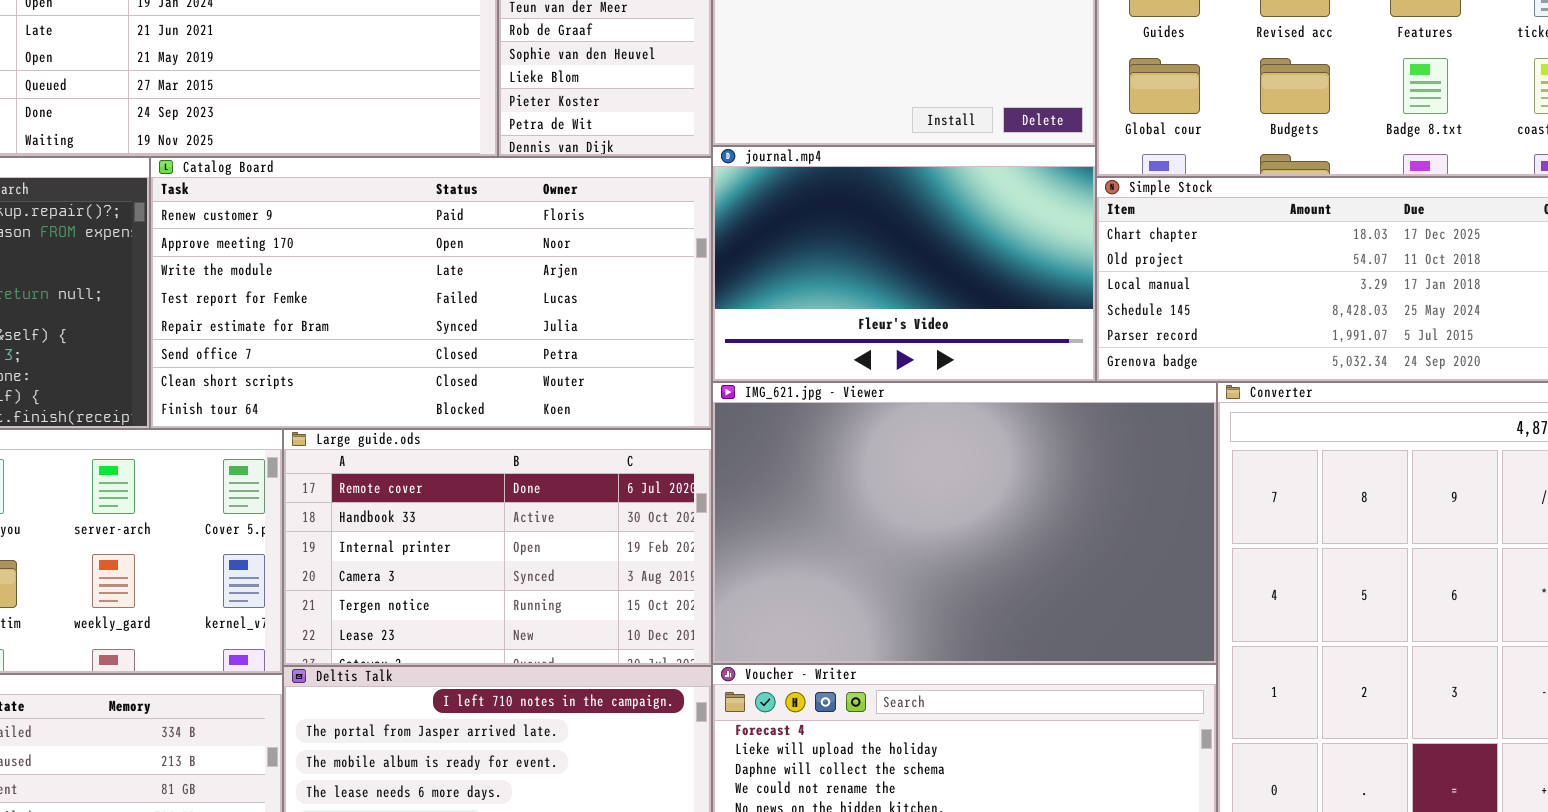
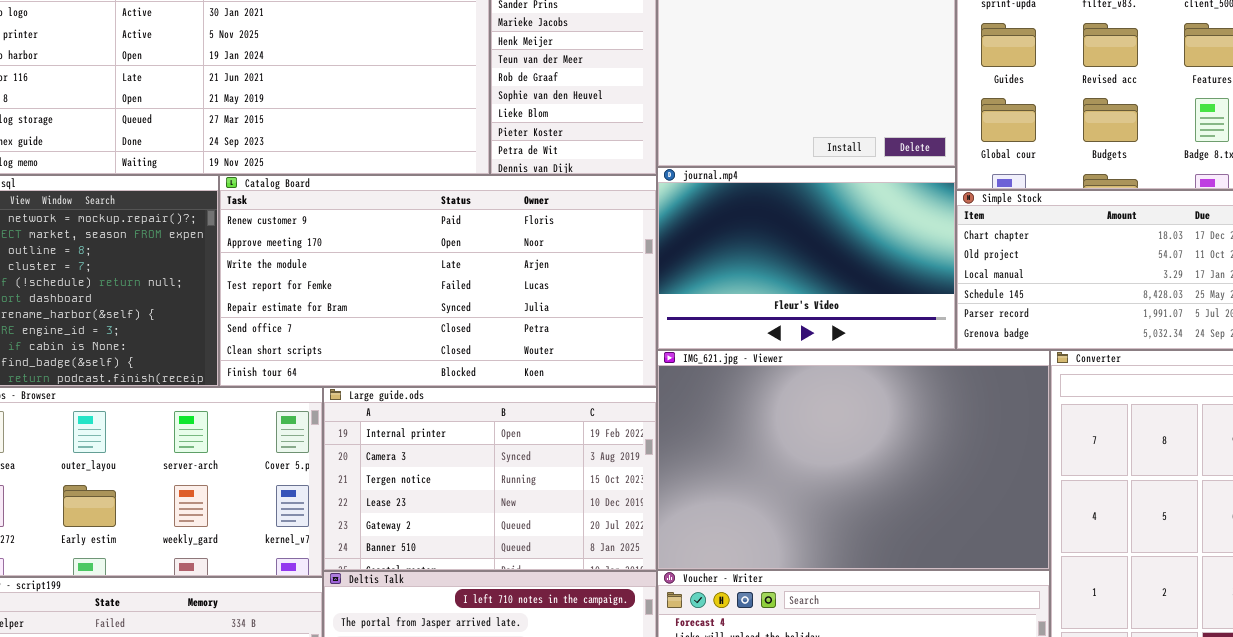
Large guide.ods: [283,429,712,666] -> [323,387,657,571], scrolled down 2 rows

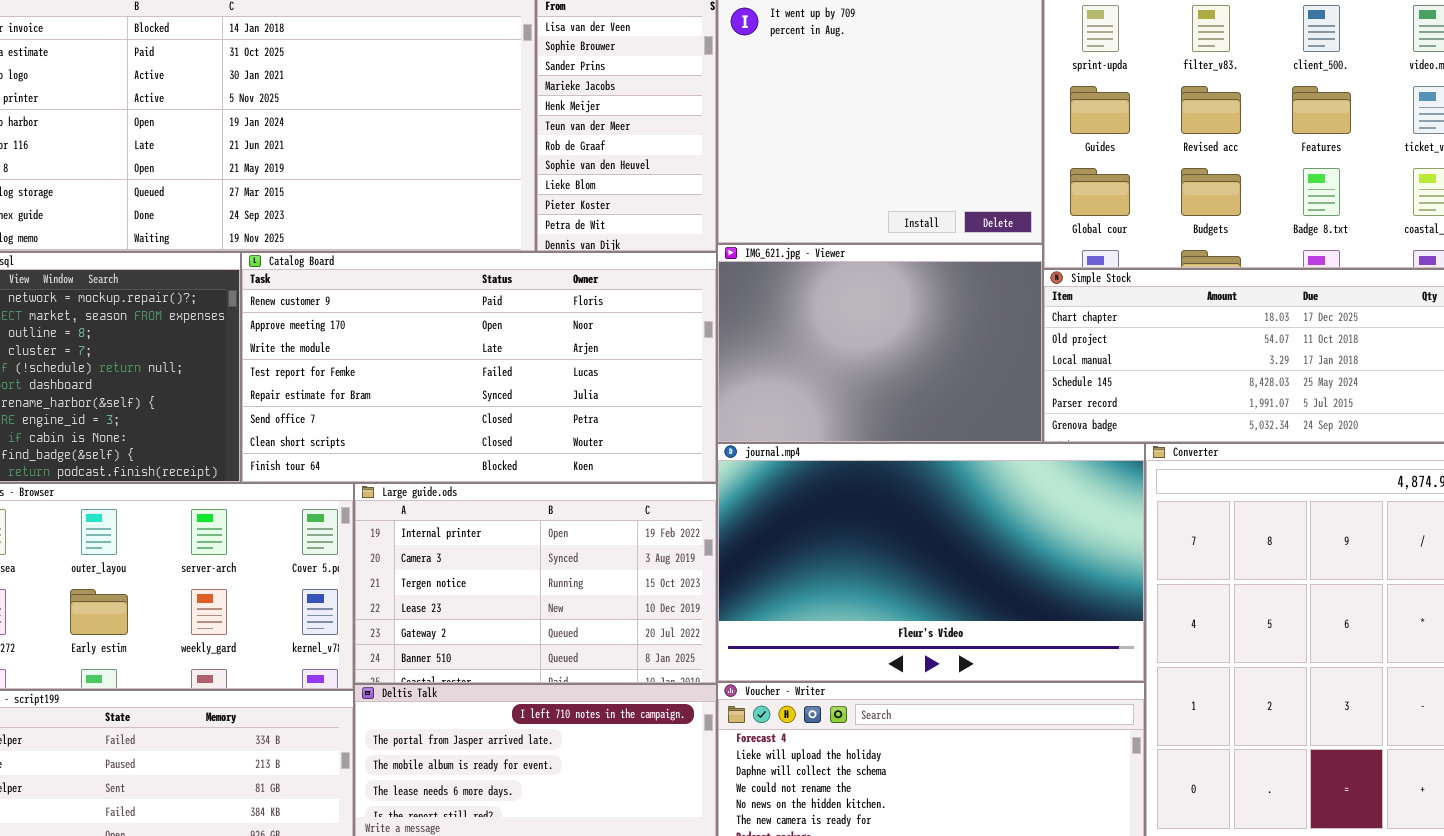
journal.mp4: [657,167,956,350] -> [717,443,1145,682], moved, resized
IMG_621.jpg - Viewer: [657,350,1050,570] -> [717,244,1043,443], moved, resized

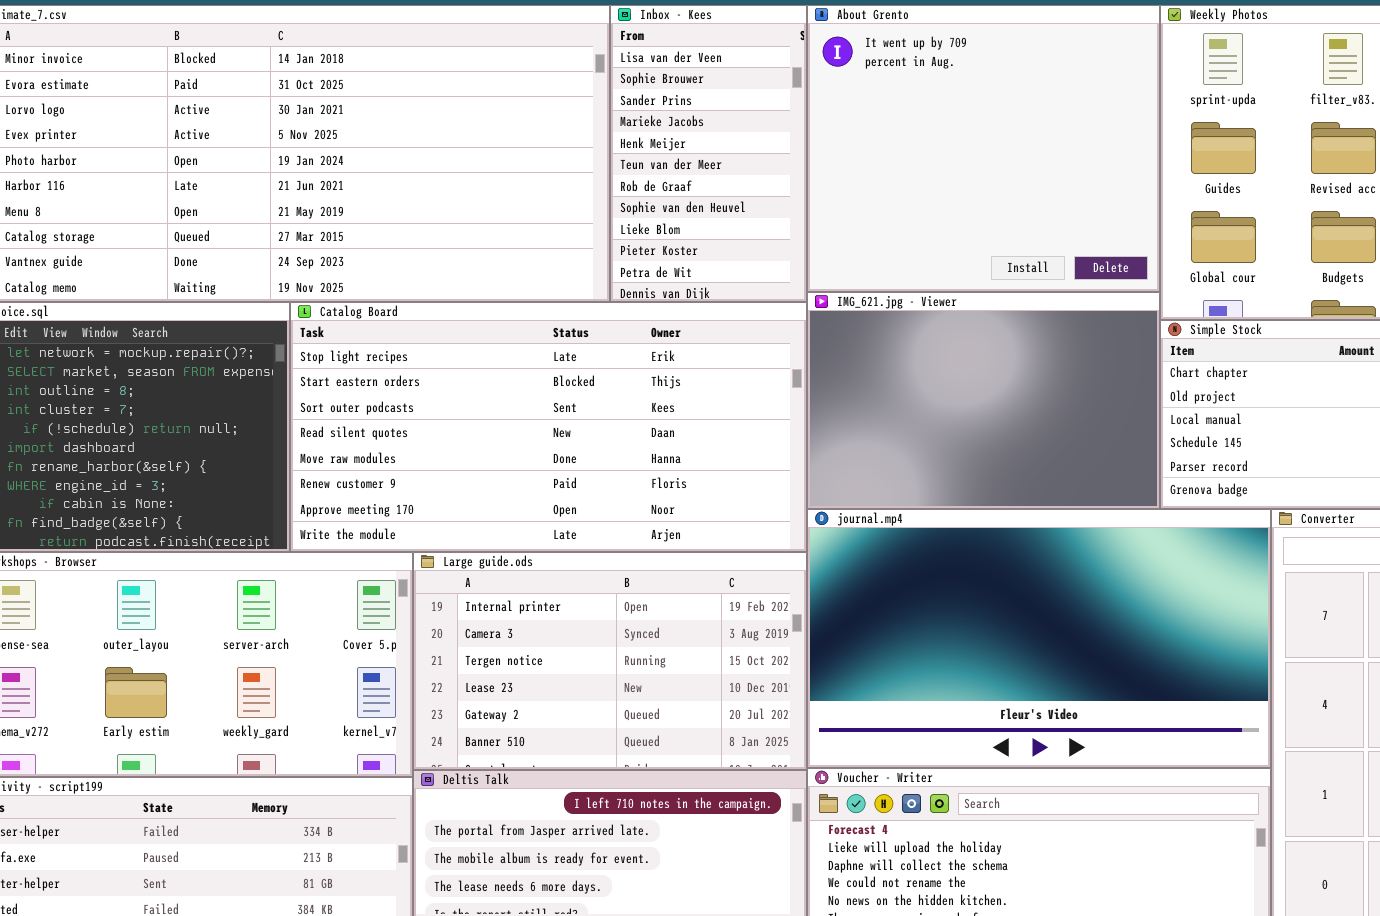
Catalog Board: [241,252,717,483] -> [290,302,807,552], scrolled up 5 rows

